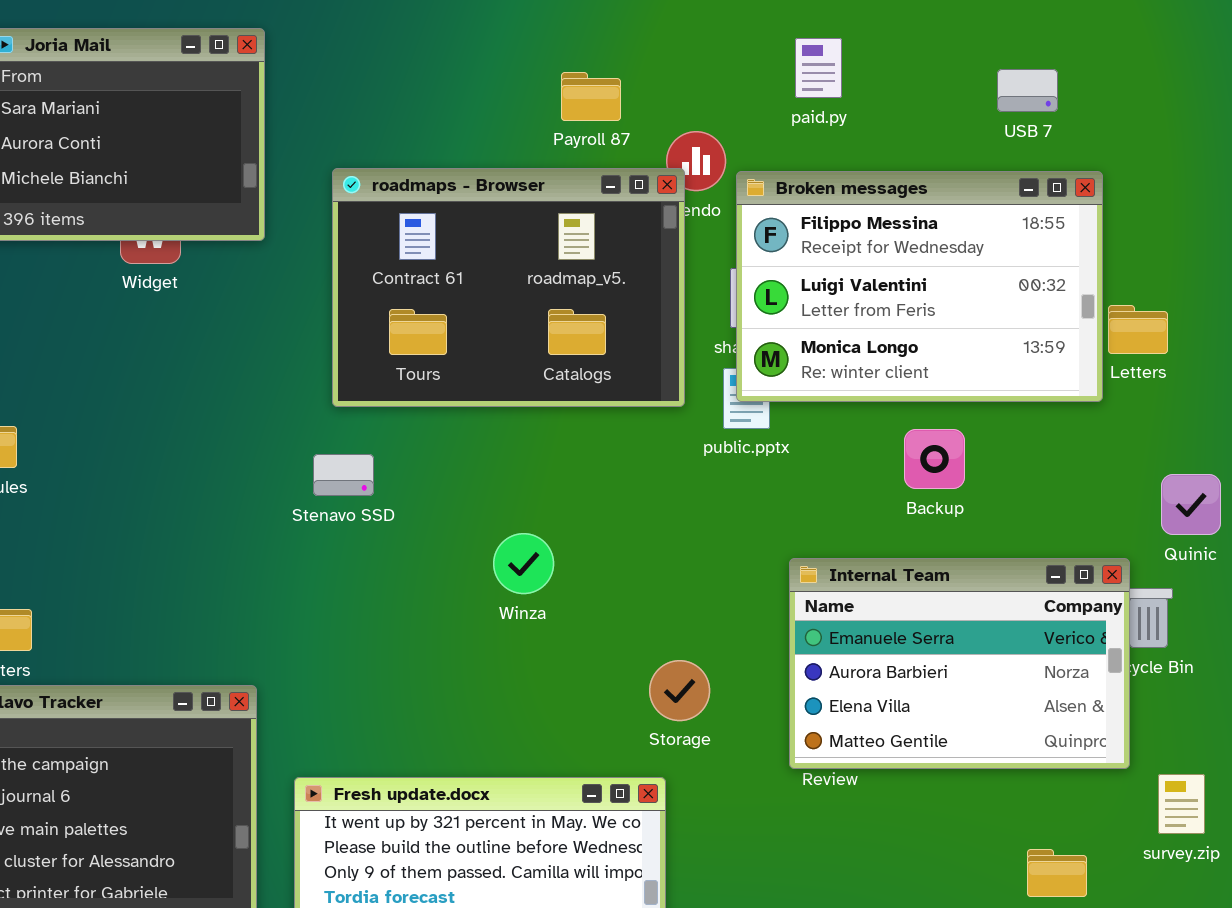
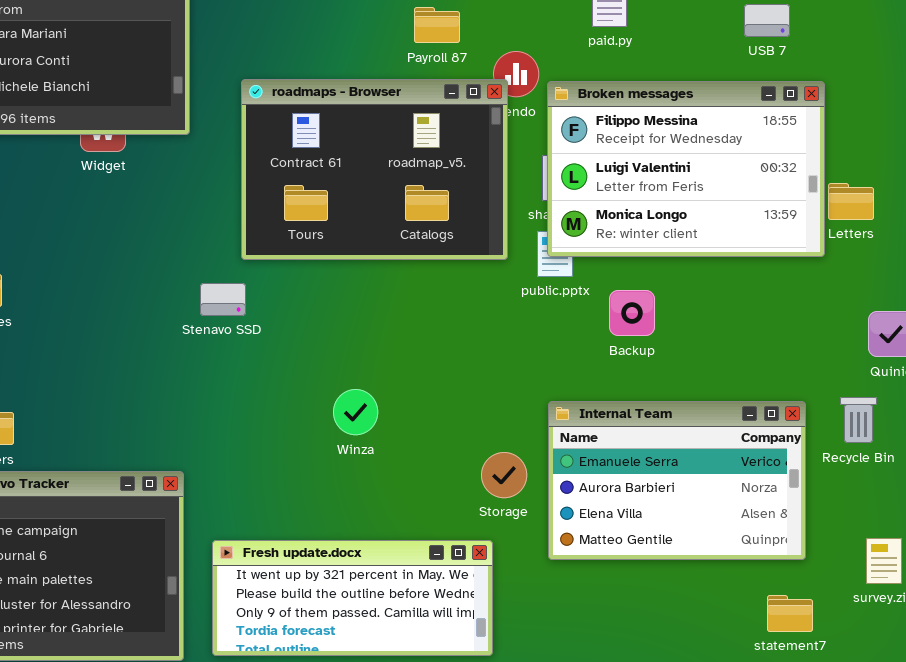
Backup: [904,429,965,489] -> [609,290,655,336], moved
Stenavo SSD: [313,454,374,496] -> [200,283,246,316], moved
Winza: [493,533,554,594] -> [333,389,378,435], moved
Internal Team: [789,558,1130,769] -> [548,401,806,560], moved

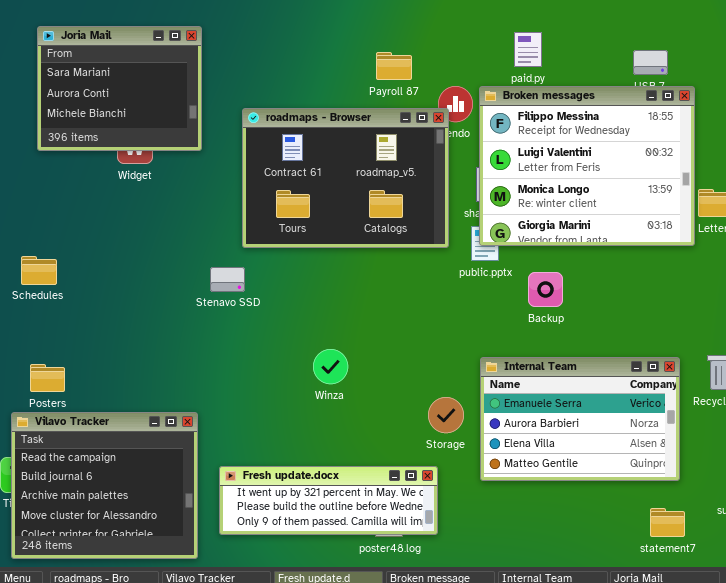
Broken messages: [547,81,825,257] -> [479,86,695,246], resized
Fresh update.docx: [212,540,493,656] -> [219,466,438,535], resized

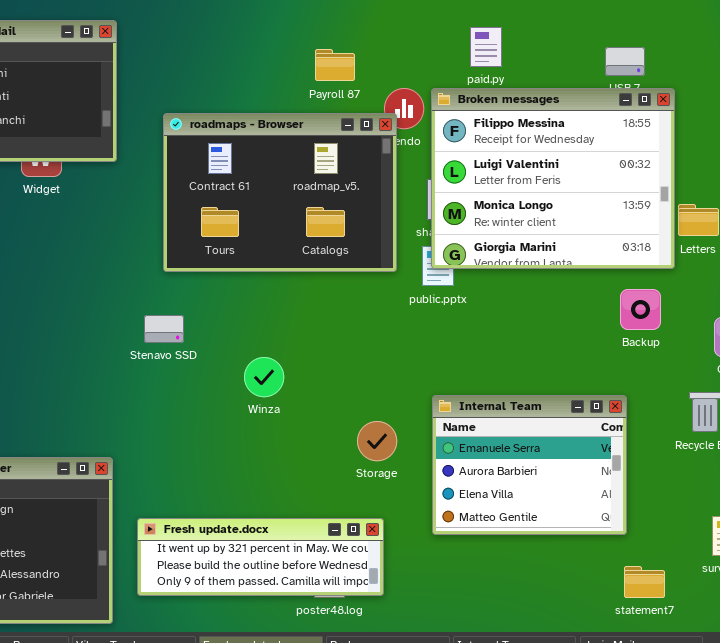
Stenavo SSD: [210,267,245,292] -> [144,315,184,343], moved
Backup: [528,272,563,307] -> [620,289,661,330], moved
Winza: [313,349,348,384] -> [244,357,284,397], moved
Internal Team: [480,357,680,481] -> [432,395,627,535], resized
Storage: [428,397,464,433] -> [357,421,397,461], moved

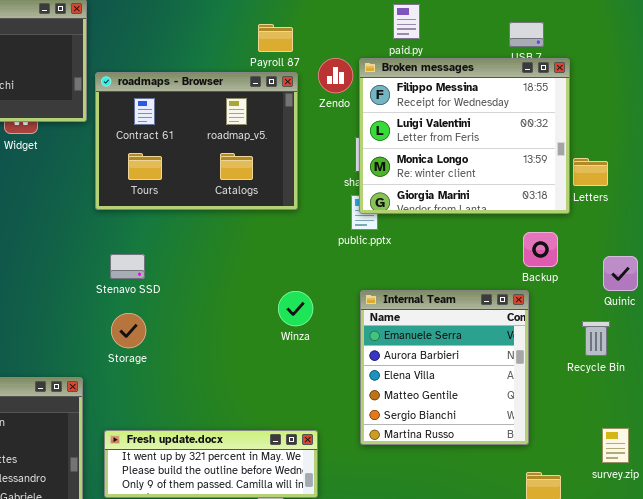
roadmaps - Browser: [163,113,397,272] -> [95,72,298,210], moved
Winza: [244,357,284,397] -> [278,291,313,326], moved
Internal Team: [432,395,627,535] -> [360,290,529,445], resized
Storage: [357,421,397,461] -> [111,313,146,348], moved

